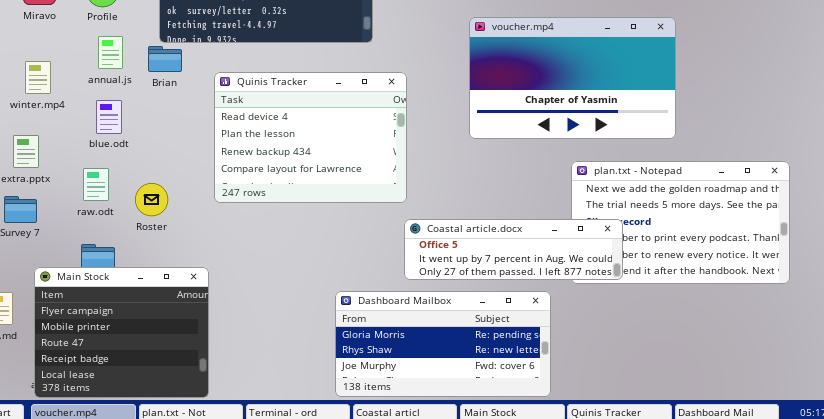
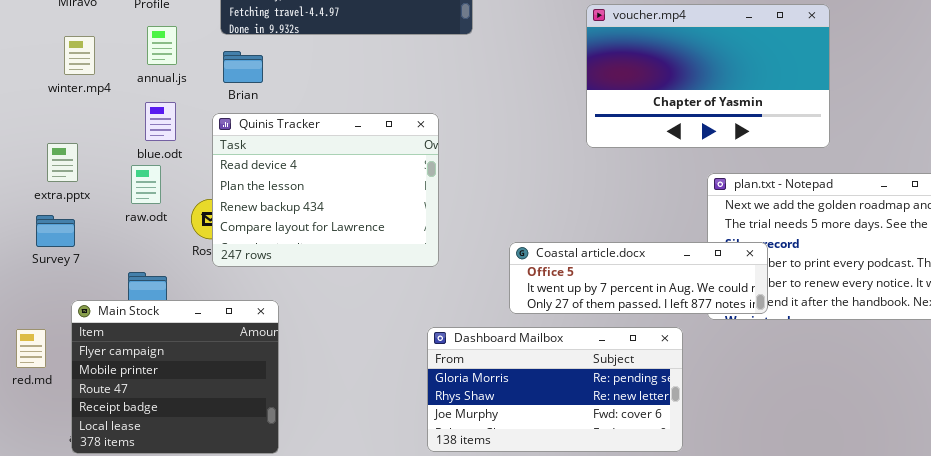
Brian: [148,46,182,72] -> [223,51,263,83], moved
winter.mp4: [25,61,51,94] -> [64,36,95,75], moved
Quinis Tracker: [214,72,407,203] -> [212,113,439,267], moved
raw.odt: [83,168,109,201] -> [131,165,161,204], moved

